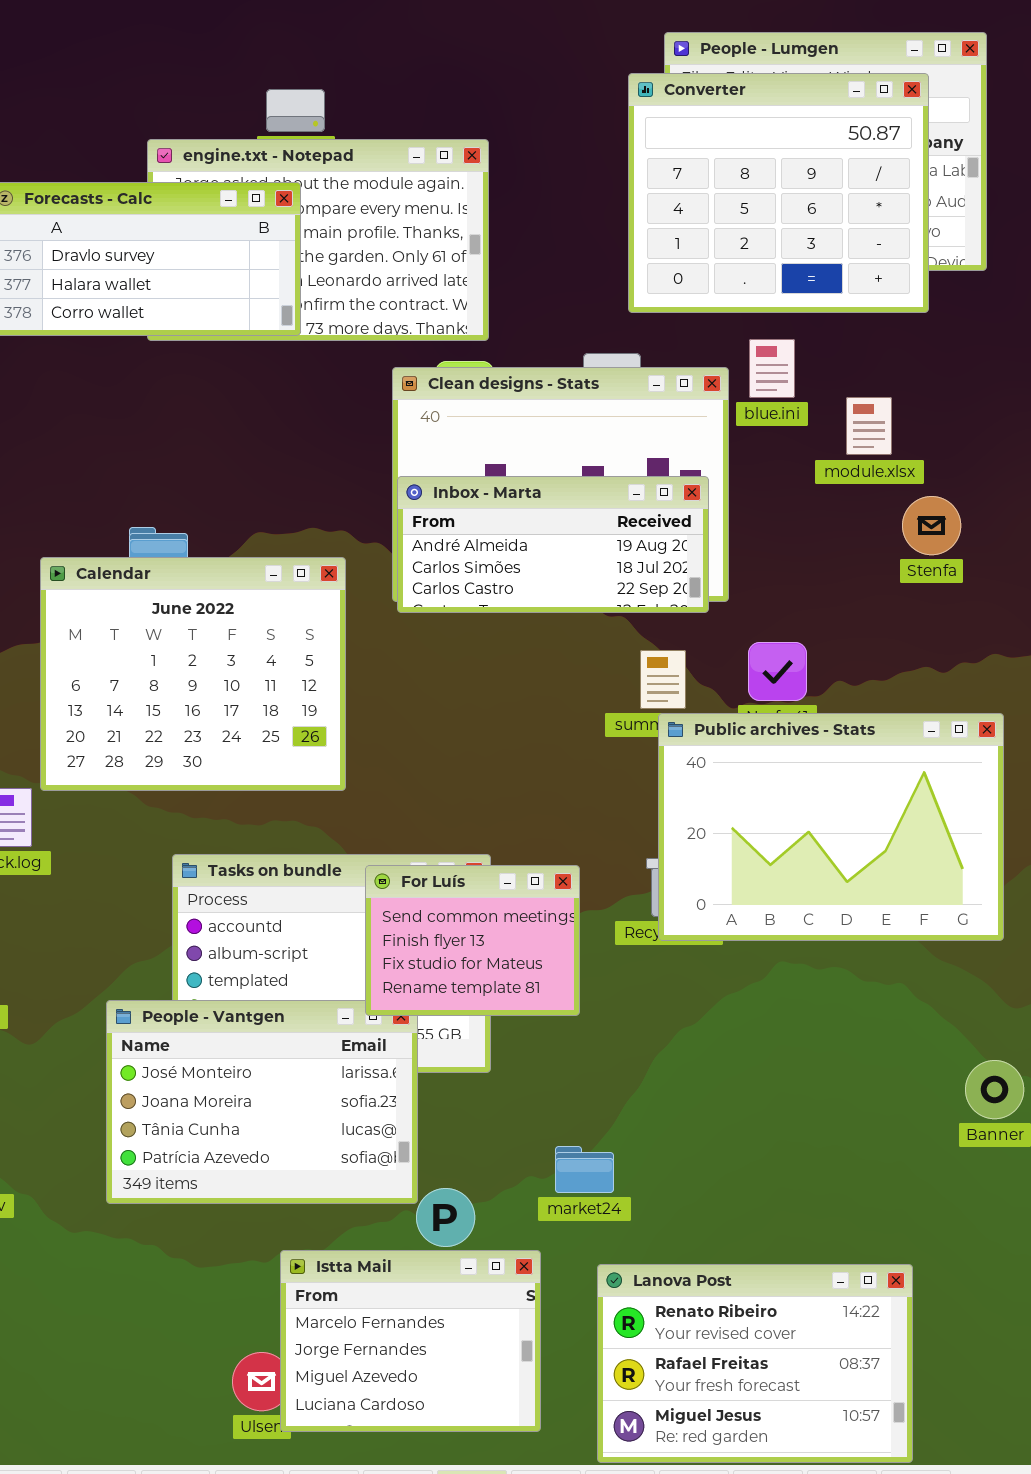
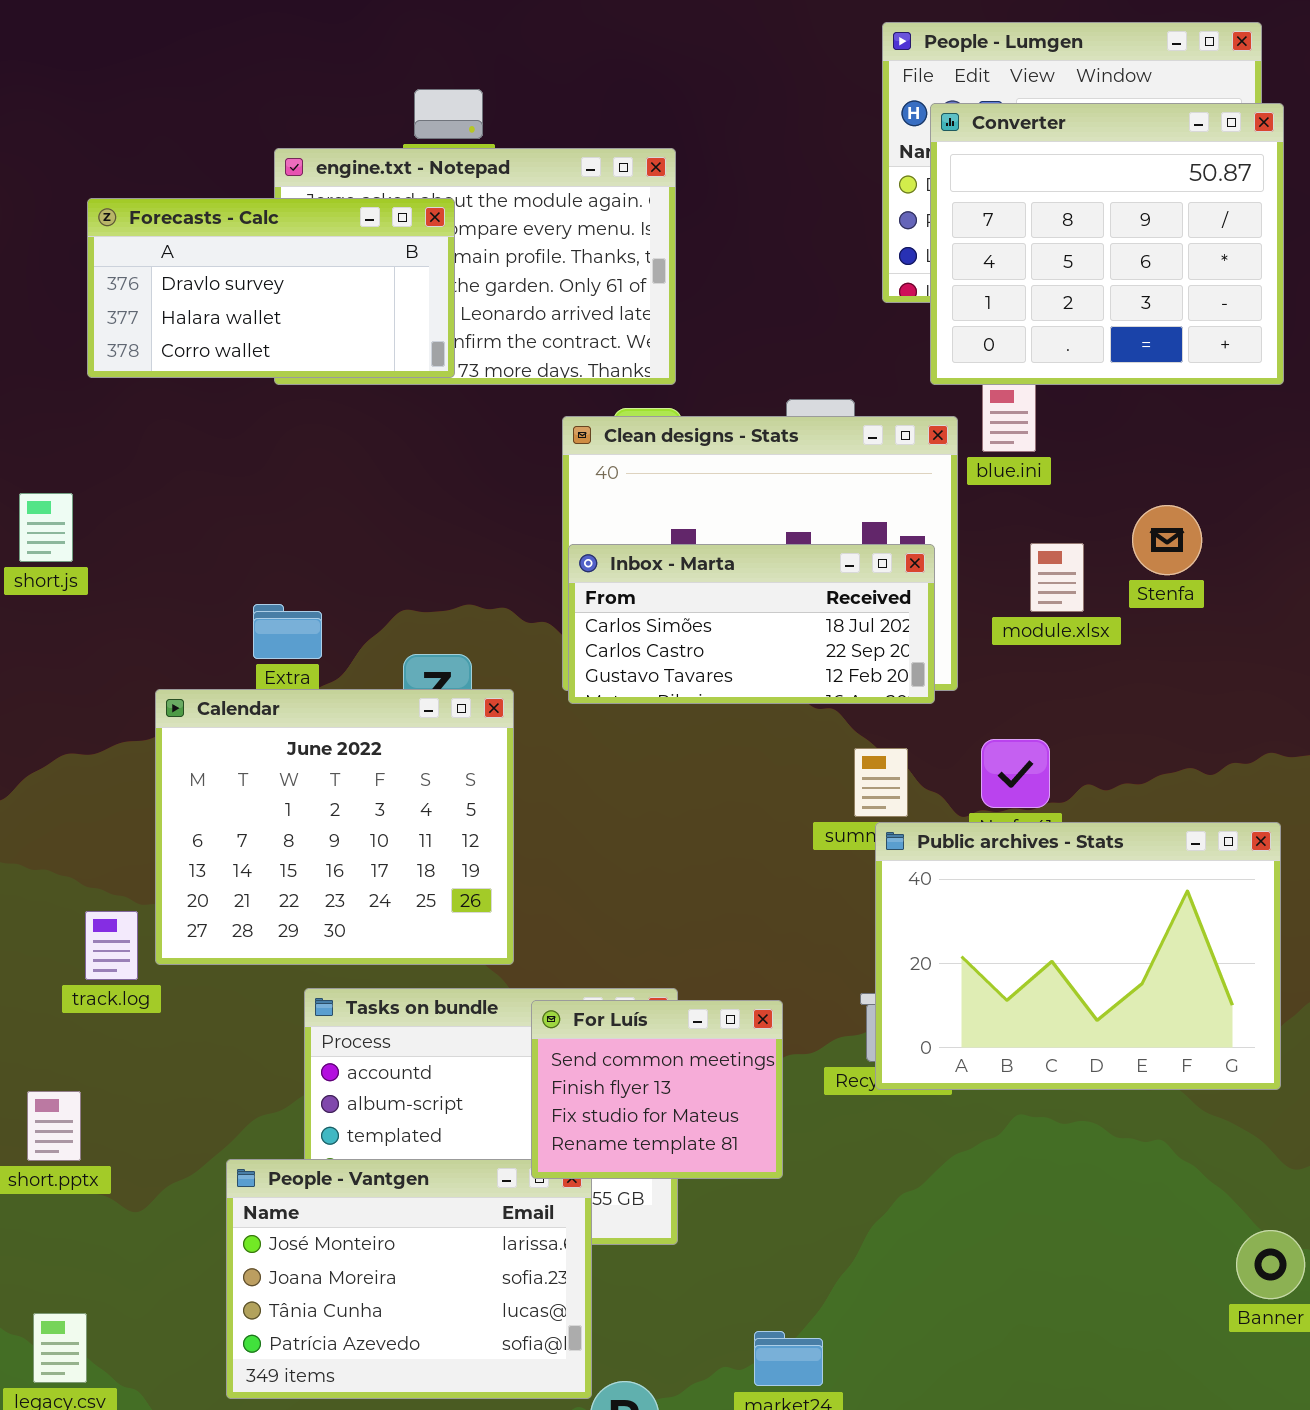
Converter: [628,73,929,313] -> [930,103,1284,385], moved
module.xlsx: [846,397,892,455] -> [1030,543,1084,612], moved
Inbox - Marta: [397,476,709,613] -> [568,544,935,704], scrolled down 1 row
Stenfa: [902,496,961,555] -> [1132,505,1202,575], moved
Calendar: [40,557,346,791] -> [155,689,514,965], moved

